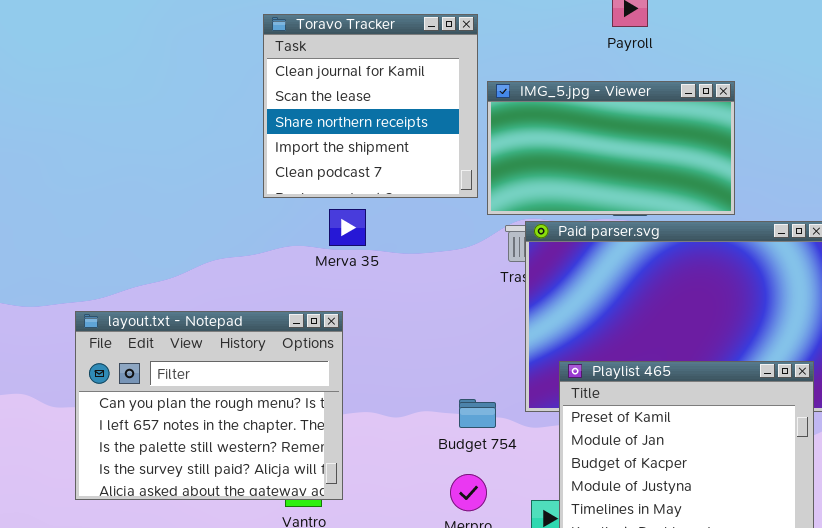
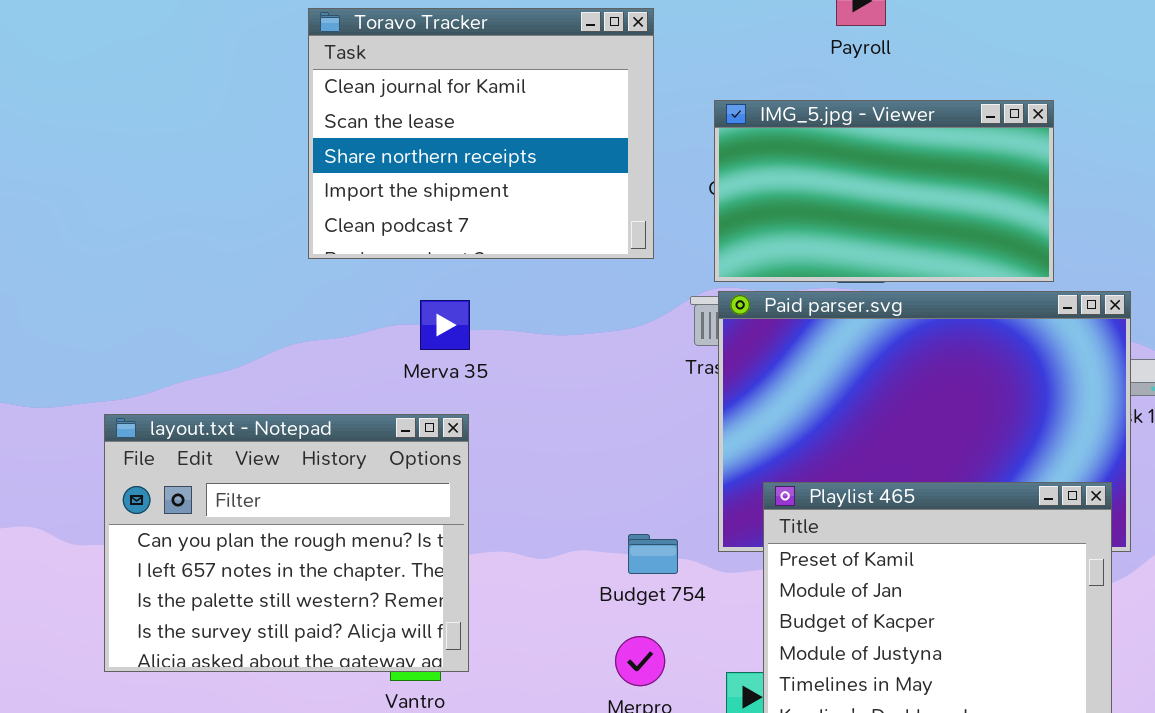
Toravo Tracker: [263,14,478,198] -> [308,8,654,259], resized
IMG_5.jpg - Viewer: [487,81,735,215] -> [714,100,1054,282], moved
Merva 35: [329,209,366,246] -> [420,300,470,350], moved

